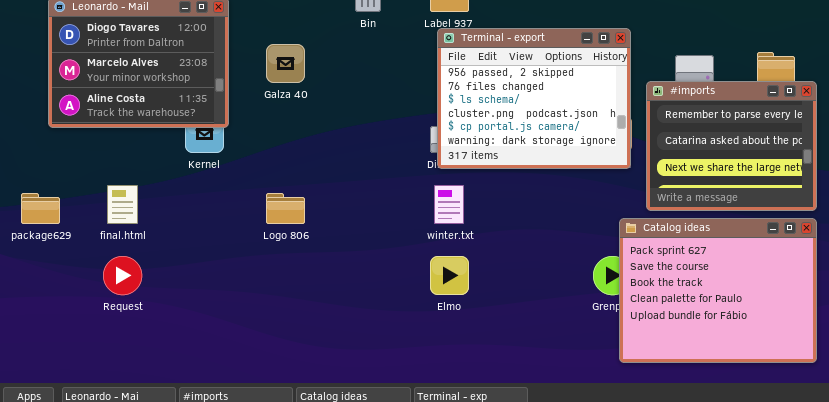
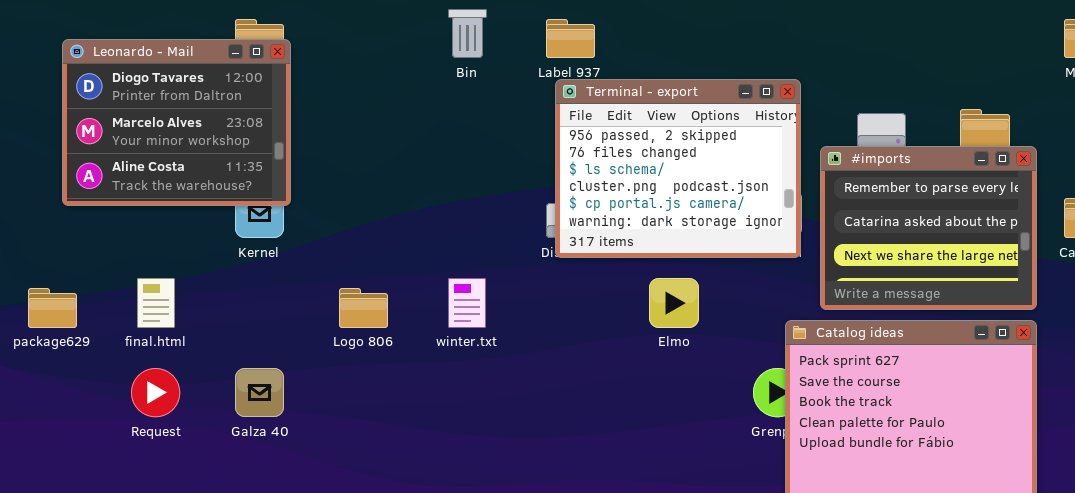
Galza 40: [266,44,305,83] -> [235,368,284,417], moved
winter.txt: [434,185,464,224] -> [448,278,486,328], moved
Elmo: [430,256,469,295] -> [649,278,699,328], moved

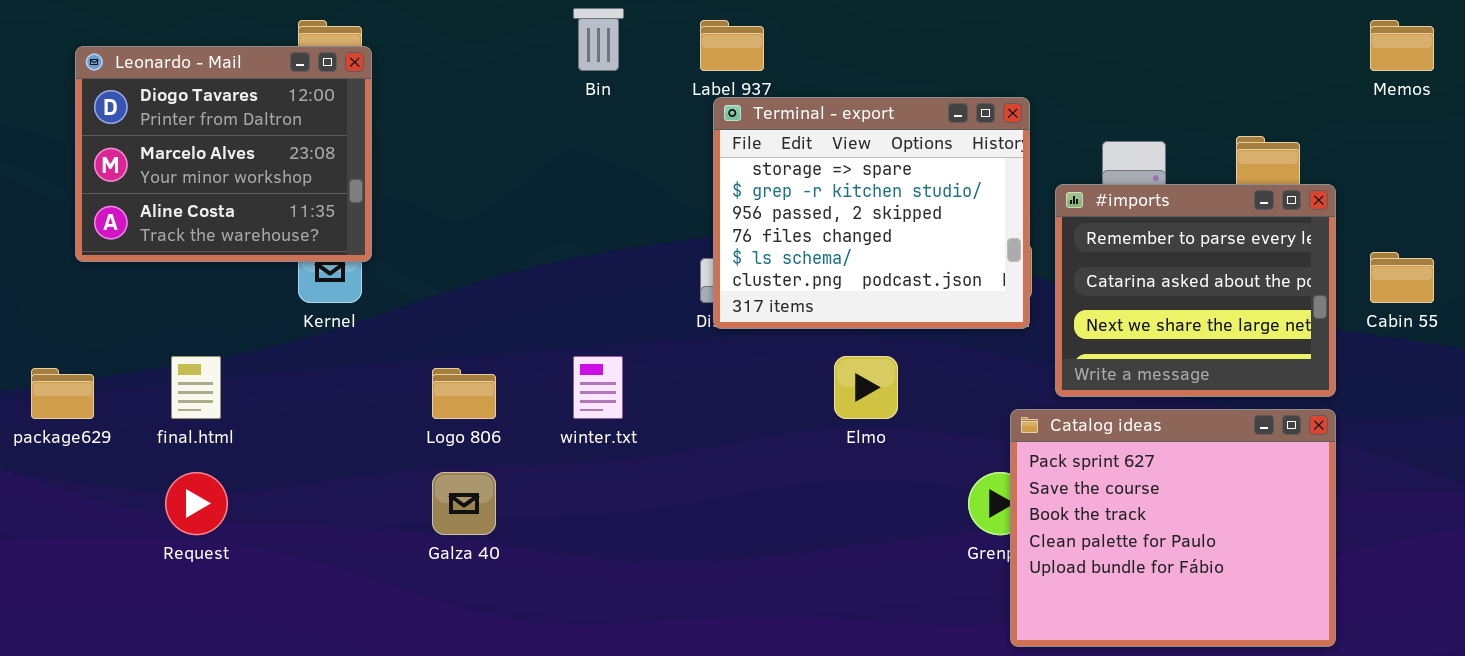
Terminal - export: [555,79,801,258] -> [713,97,1030,329], scrolled up 2 rows
Galza 40: [235,368,284,417] -> [432,472,496,535], moved

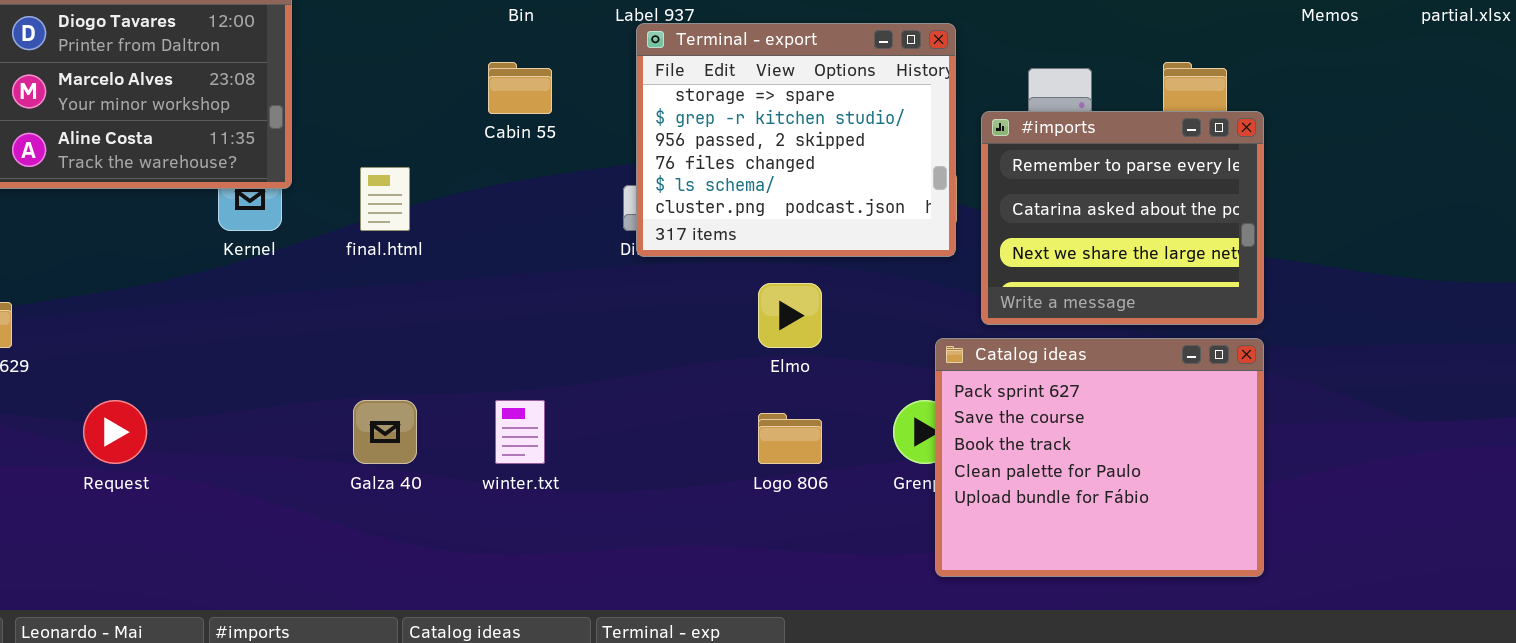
Cabin 55: [1370,252,1434,303] -> [488,62,552,114], moved
final.html: [171,356,221,419] -> [360,167,410,231], moved
winter.txt: [573,356,623,419] -> [495,400,545,464], moved
Logo 806: [432,368,496,419] -> [758,413,822,464], moved

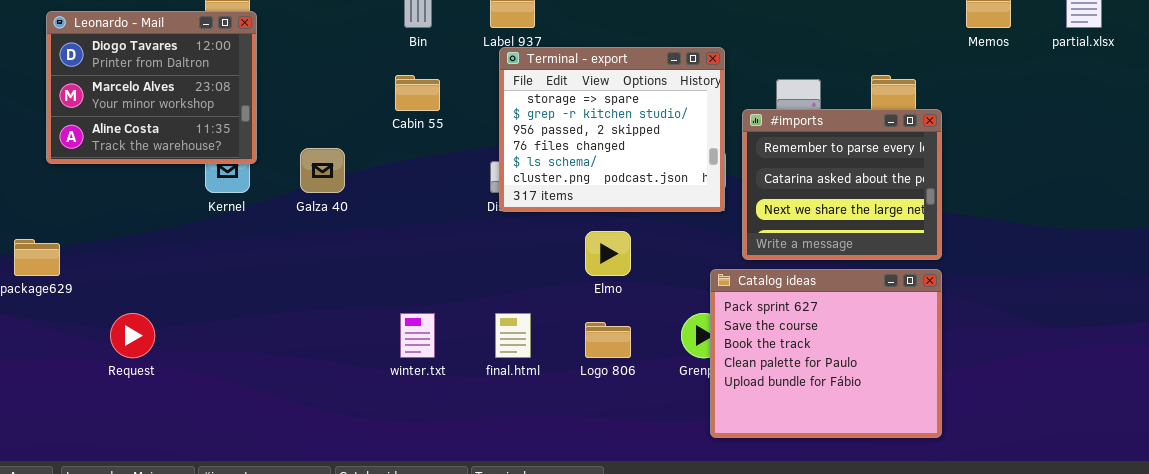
final.html: [360,167,410,231] -> [495,313,531,358], moved
Galza 40: [353,400,417,464] -> [300,148,345,193], moved

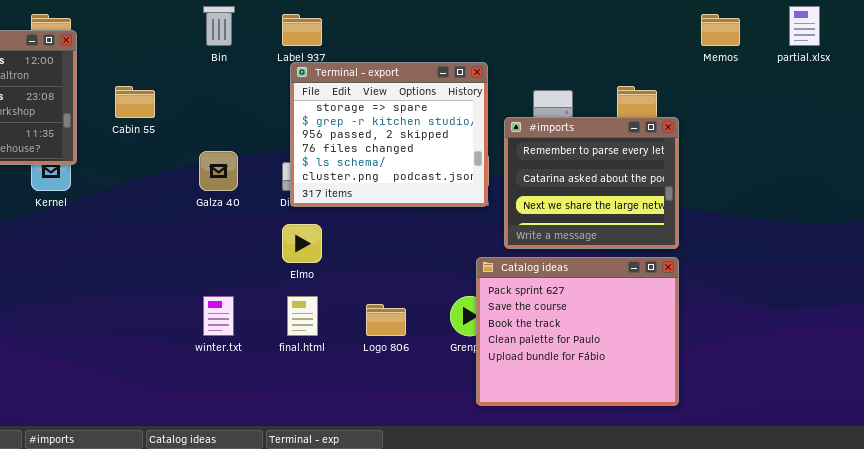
Cabin 55: [395,75,440,111] -> [115,86,155,118], moved
Galza 40: [300,148,345,193] -> [199,151,238,191], moved
Elmo: [585,231,631,276] -> [282,224,322,263], moved

